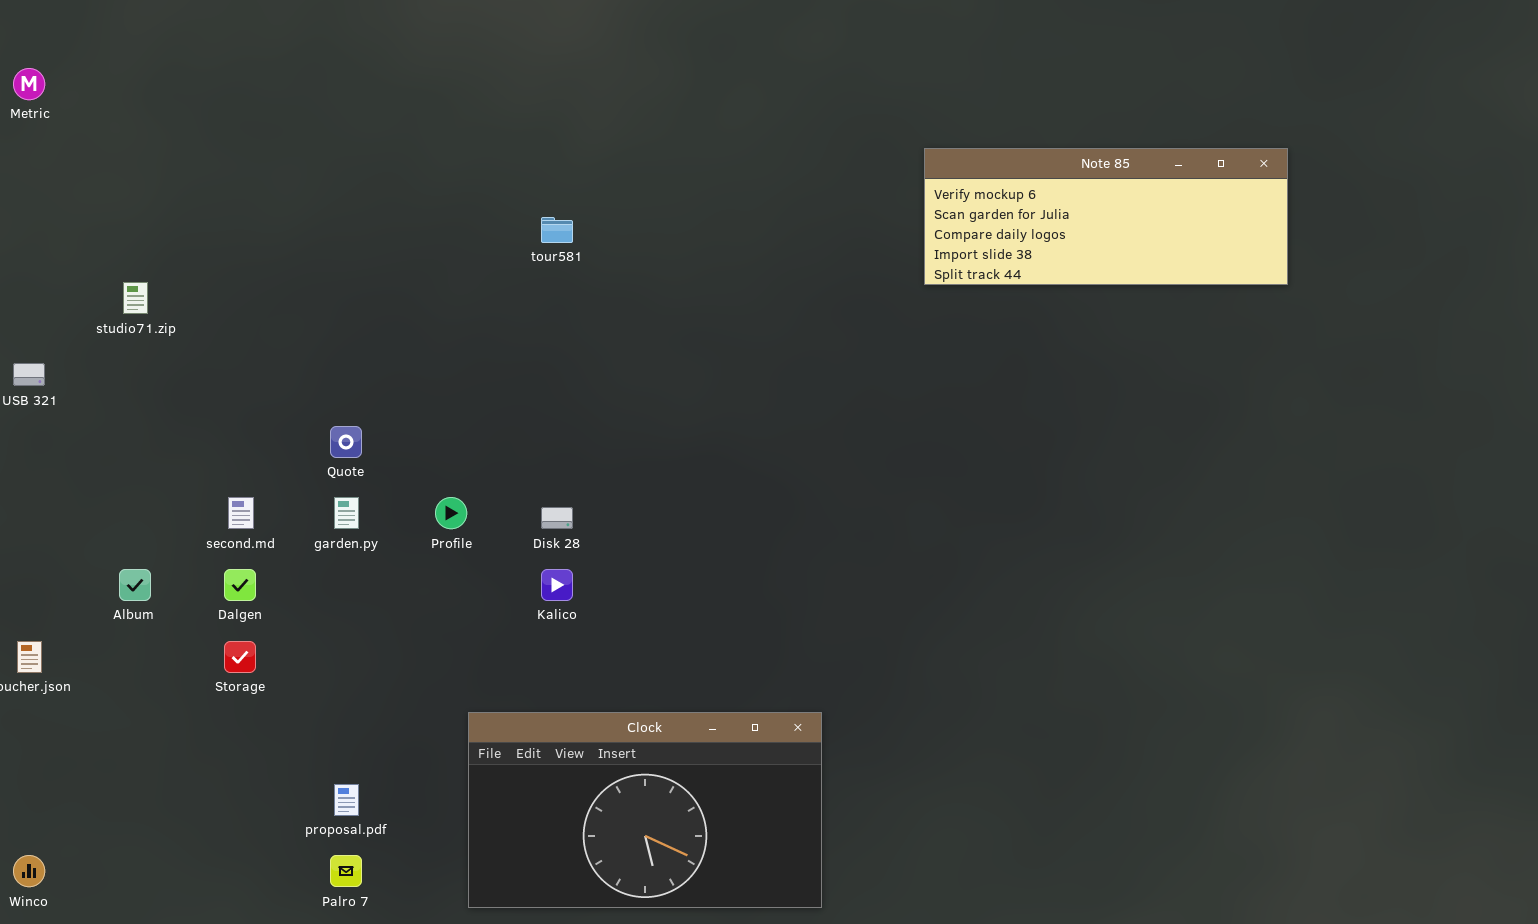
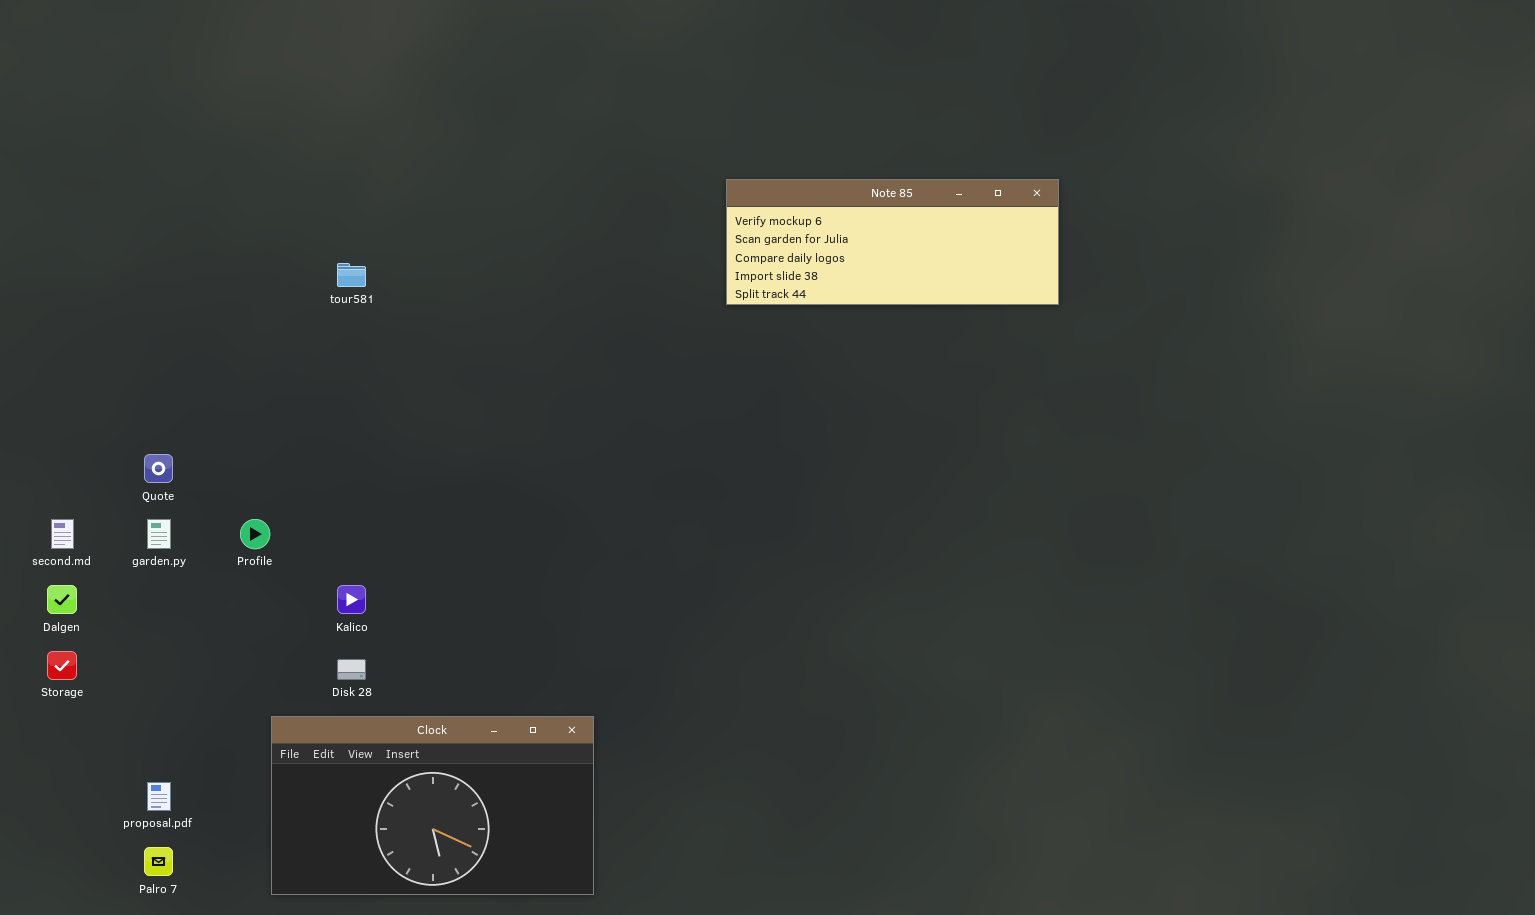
Note 85: [924,148,1288,285] -> [726,179,1059,305], moved
Disk 28: [541,507,573,529] -> [337,659,366,680], moved

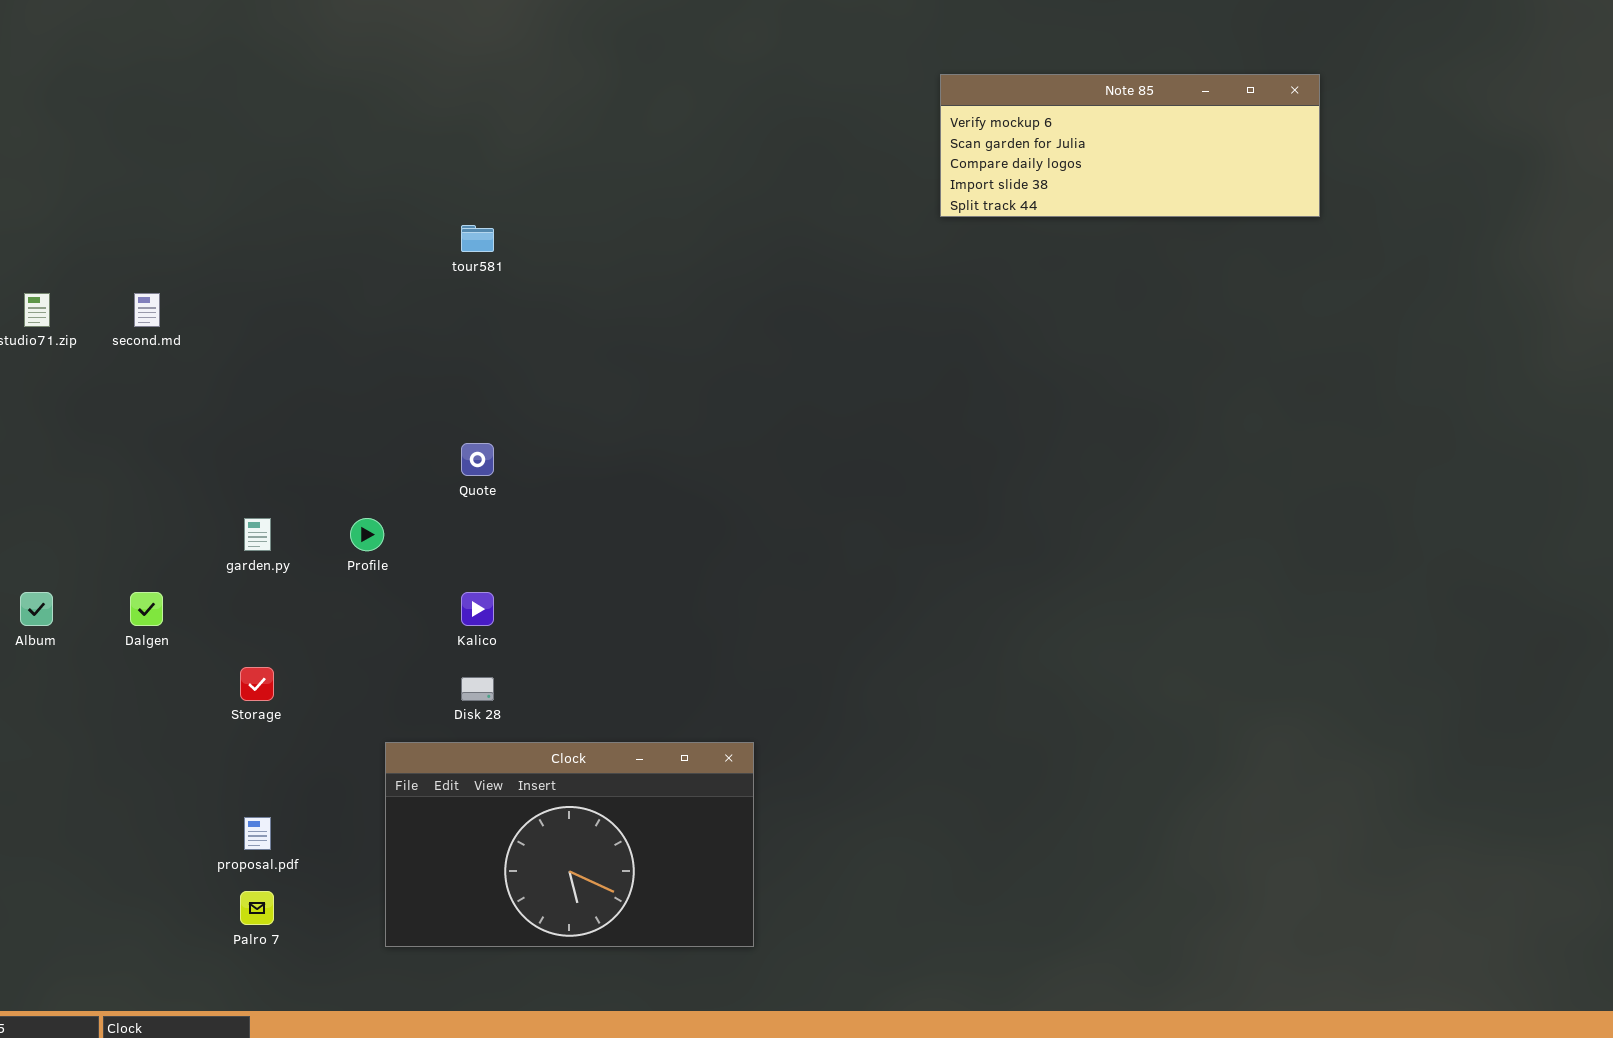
Note 85: [726,179,1059,305] -> [940,74,1320,217], moved
Quote: [144,454,173,483] -> [461,443,494,476], moved
second.md: [51,519,74,549] -> [134,293,160,327], moved
Storage: [47,651,77,680] -> [240,667,274,701], moved

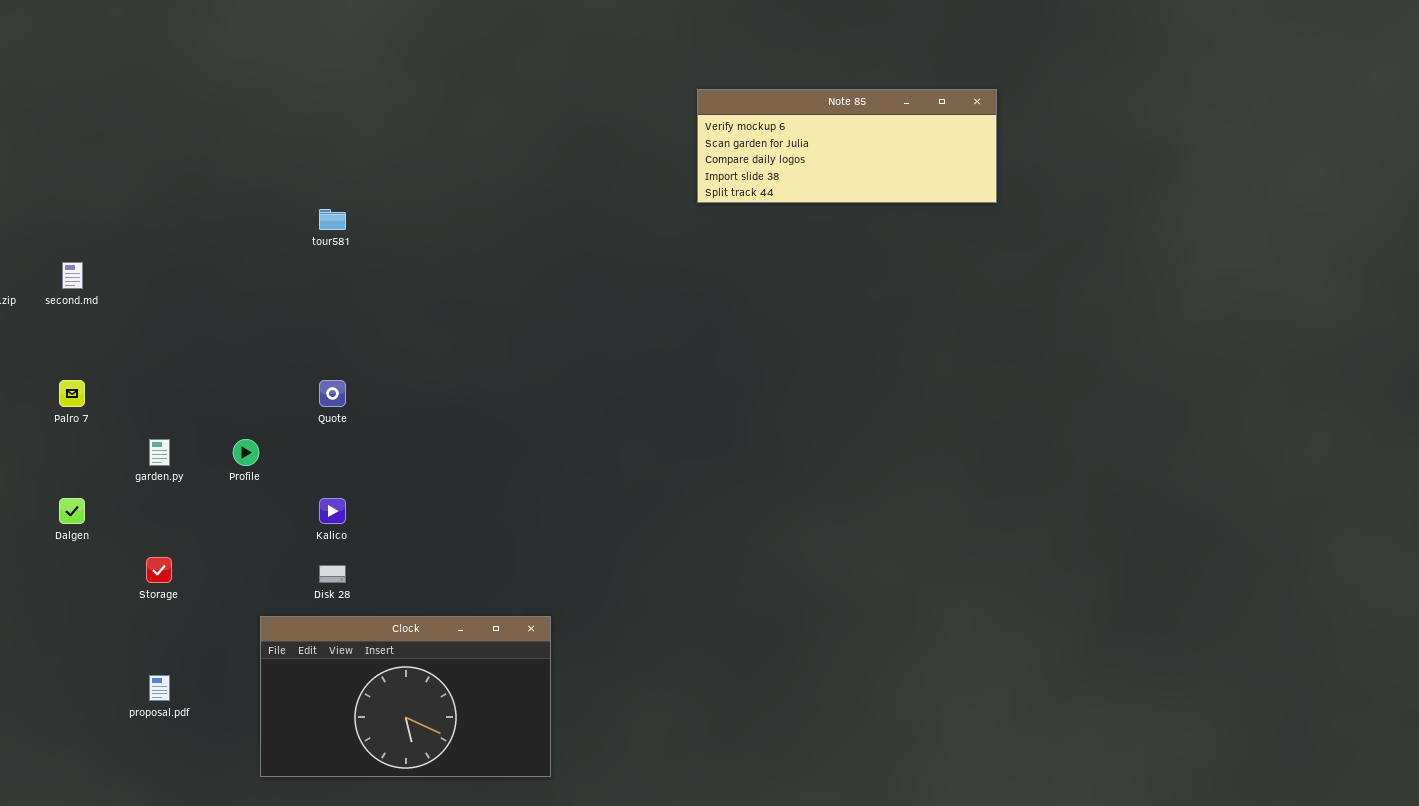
Palro 7: [240,891,274,925] -> [59,380,85,407], moved

